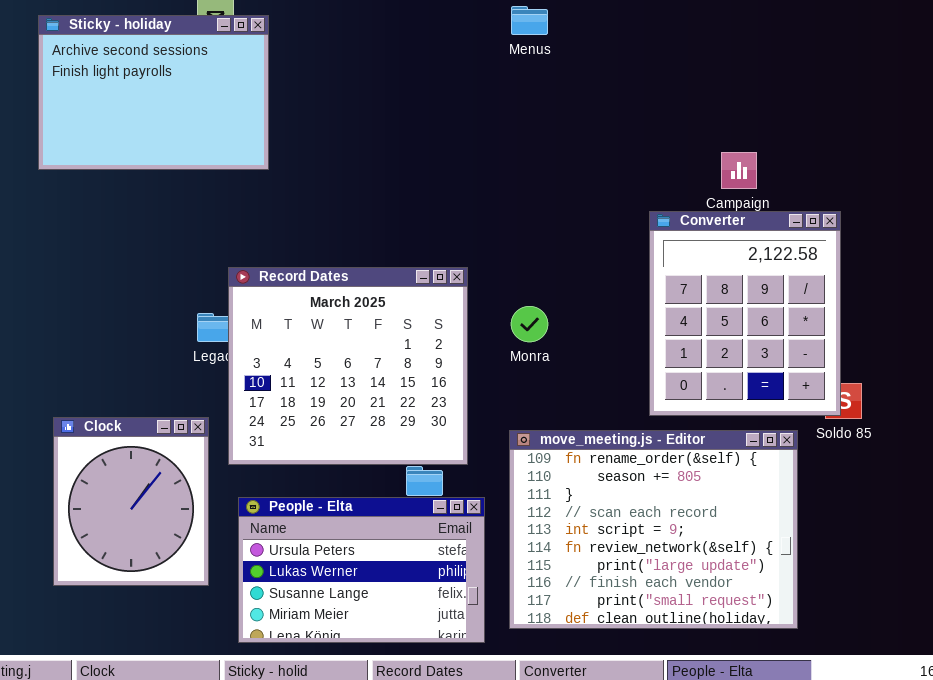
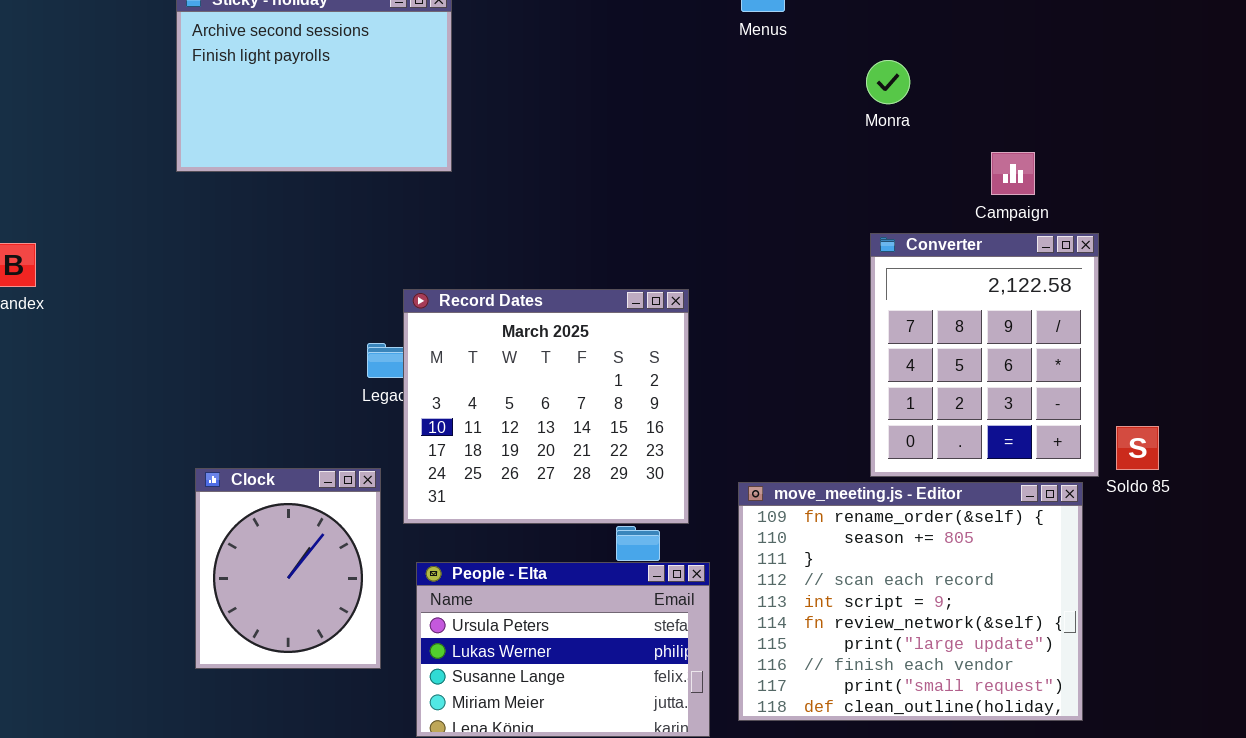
Converter: [649,211,841,416] -> [870,233,1099,477], moved
Monra: [511,306,548,342] -> [866,60,910,104], moved

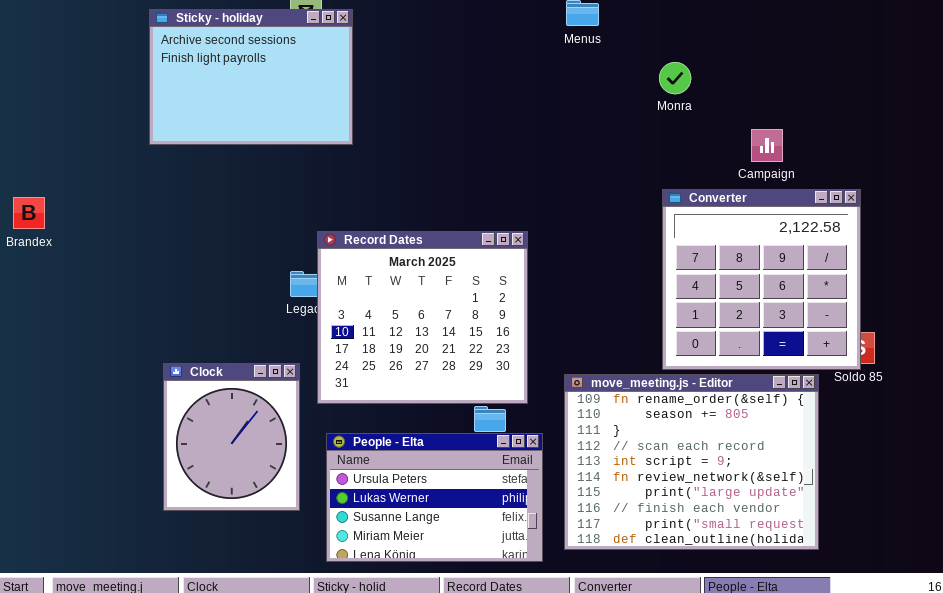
Converter: [870,233,1099,477] -> [662,189,861,370], resized

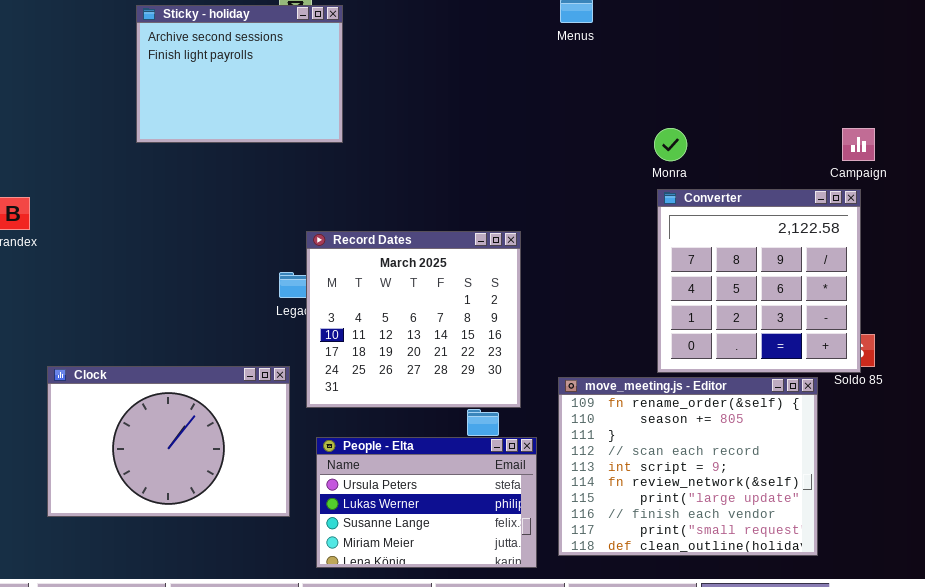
Monra: [659,62,691,94] -> [654,128,687,161], moved
Campaign: [751,129,783,162] -> [842,128,875,161], moved
Clock: [163,363,300,511] -> [47,366,290,517], resized

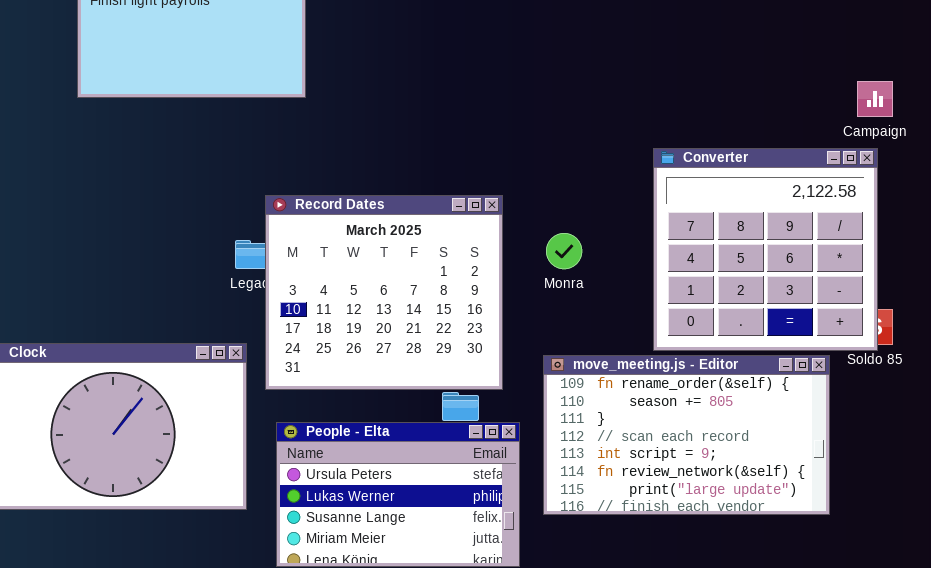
Monra: [654,128,687,161] -> [546,233,582,269], moved
move_meeting.js - Editor: [558,377,818,556] -> [543,355,830,515], resized

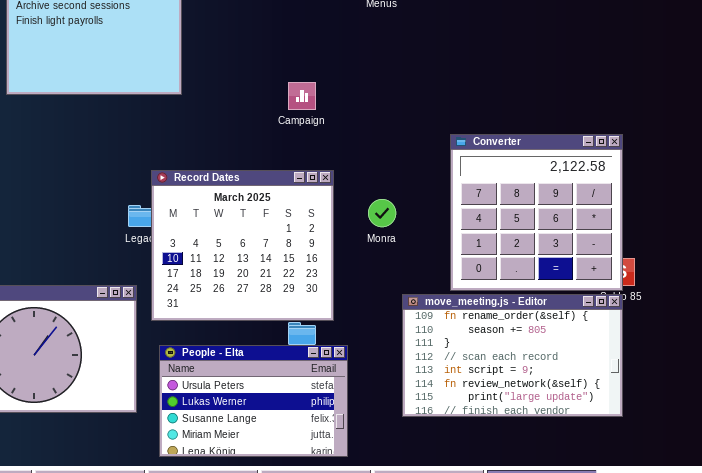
Campaign: [857,81,893,117] -> [288,82,316,110], moved
move_meeting.js - Editor: [543,355,830,515] -> [402,294,623,417], moved

